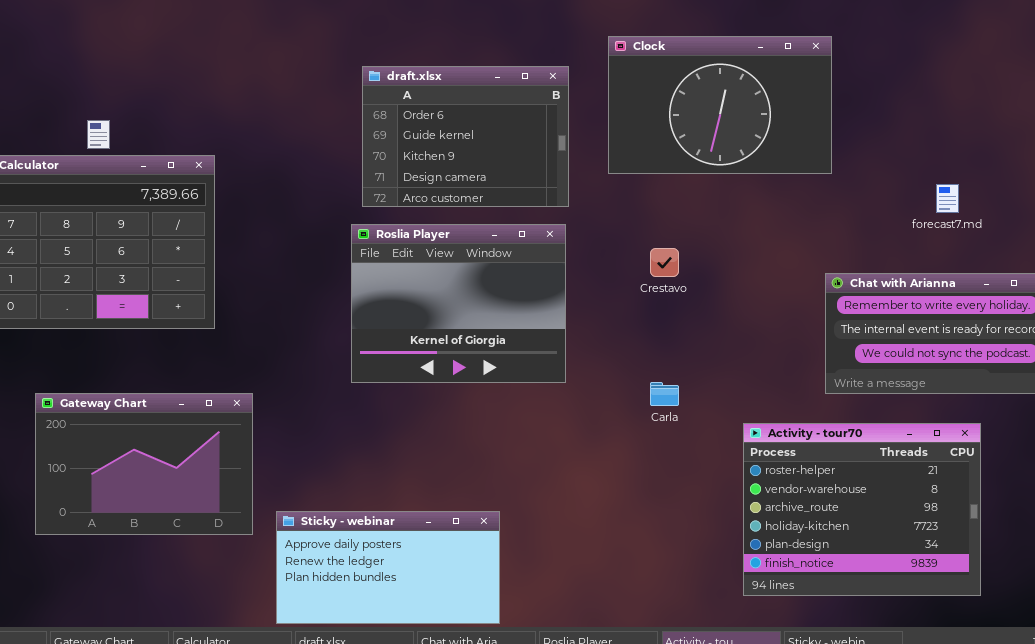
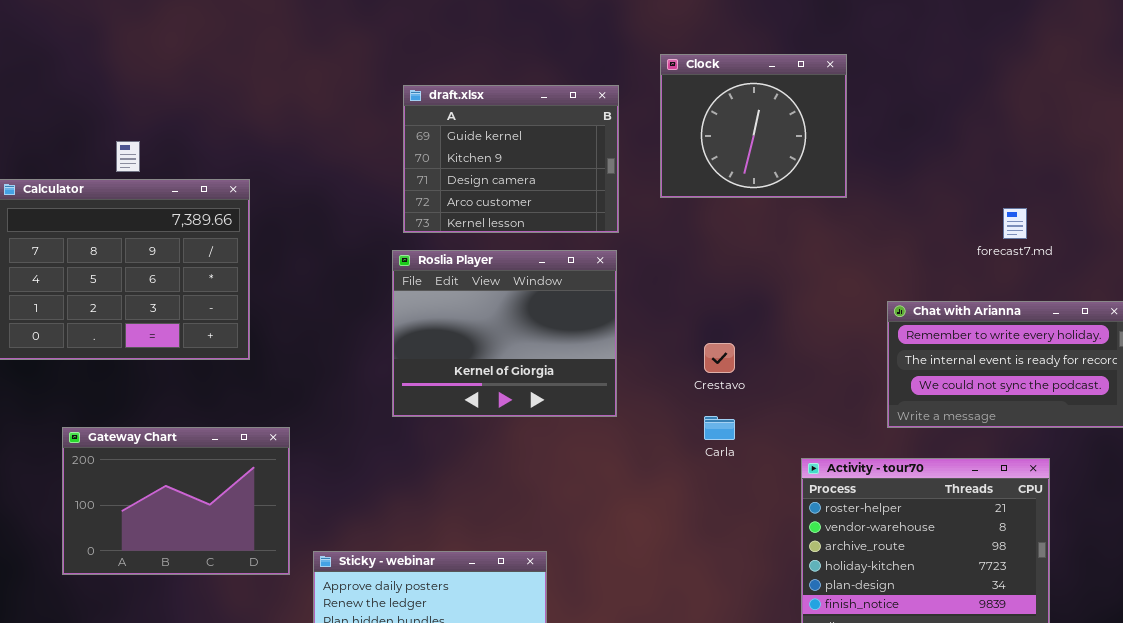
Clock: [608,36,832,174] -> [660,54,847,198], resized
draft.xlsx: [362,66,569,207] -> [403,85,619,233], scrolled down 1 row
Crestavo: [650,248,679,277] -> [704,343,735,373], moved

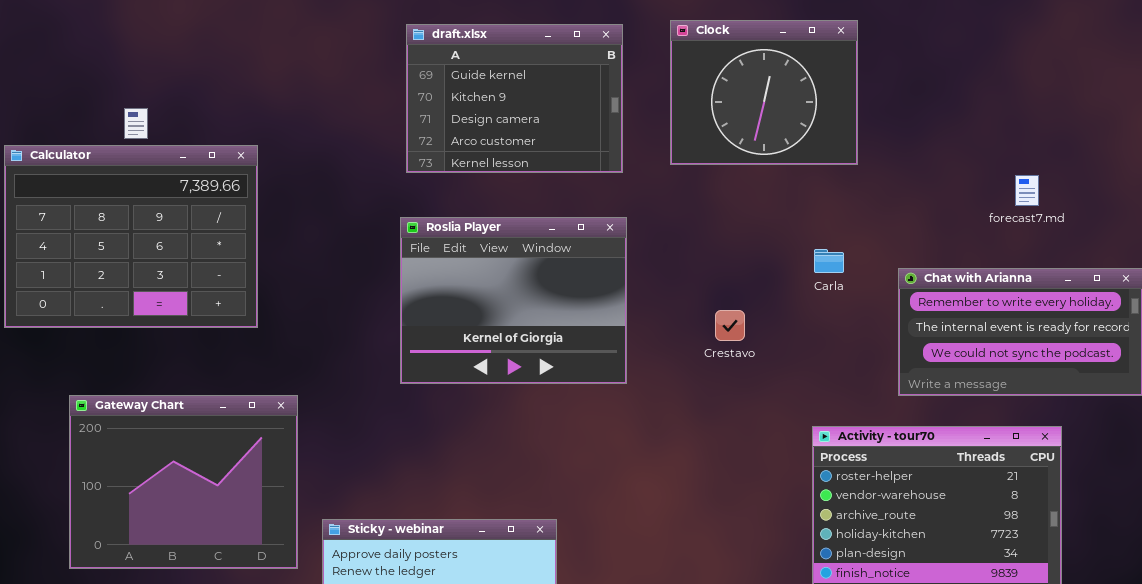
draft.xlsx: [403,85,619,233] -> [406,24,623,173], moved
Carla: [704,416,735,440] -> [814,249,844,273], moved
Gateway Chart: [62,427,290,575] -> [69,395,298,569], resized

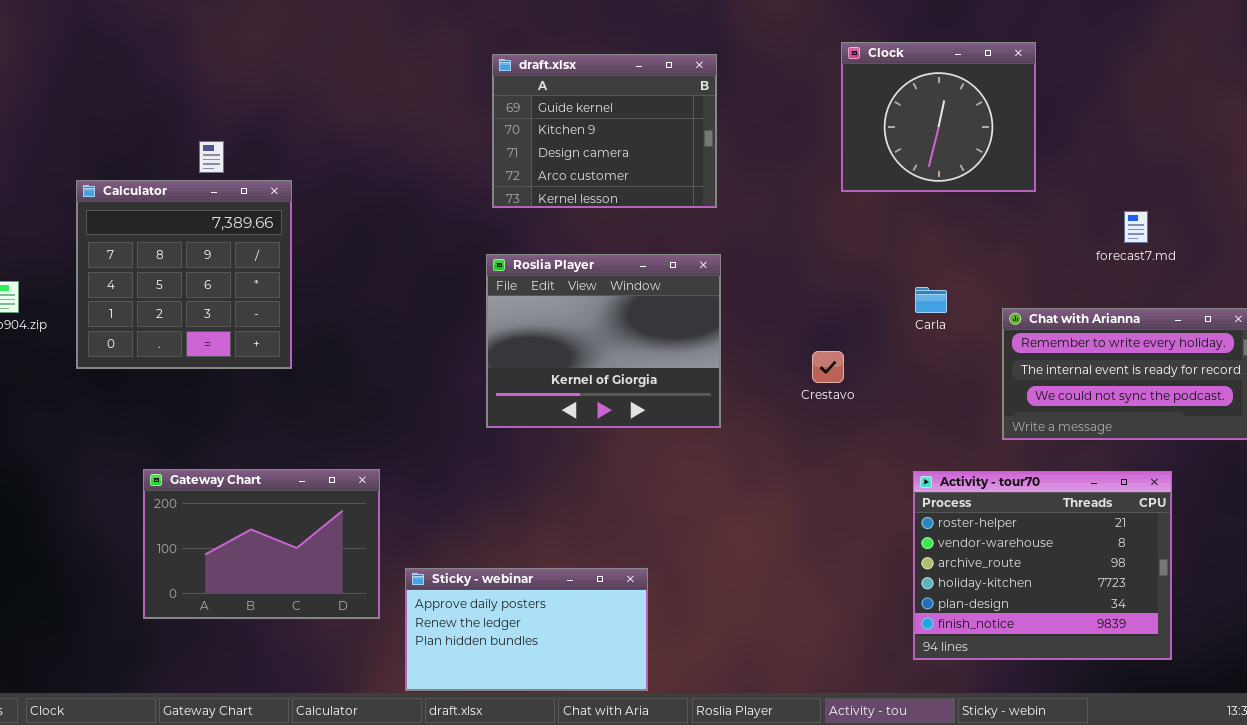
Clock: [670,20,858,165] -> [841,42,1036,192], moved
Calculator: [4,145,258,328] -> [76,180,292,369], resized
Gateway Chart: [69,395,298,569] -> [143,469,380,619], resized

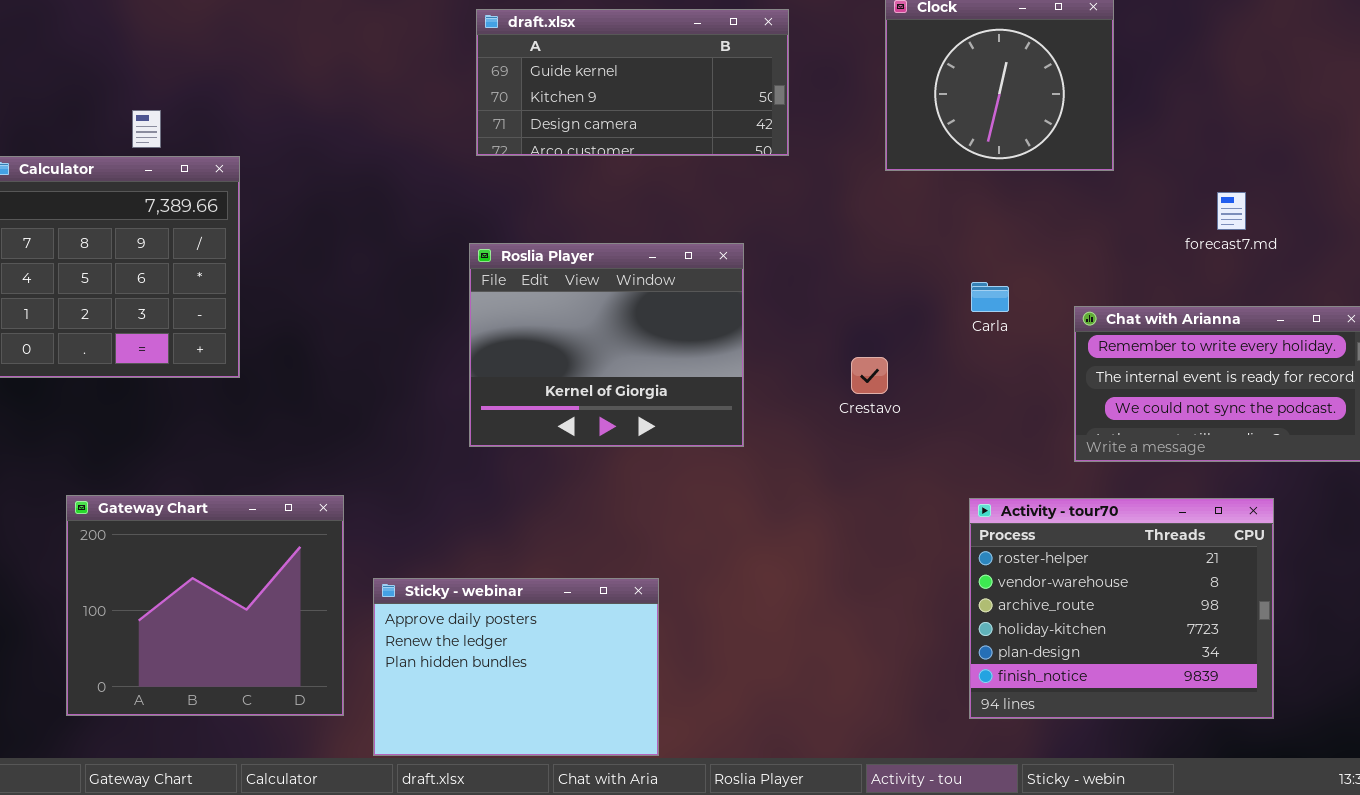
draft.xlsx: [492,54,717,208] -> [476,9,789,156], resized
Gateway Chart: [143,469,380,619] -> [66,495,344,716], resized
Sticky - webinar: [405,568,648,691] -> [373,578,659,756], resized

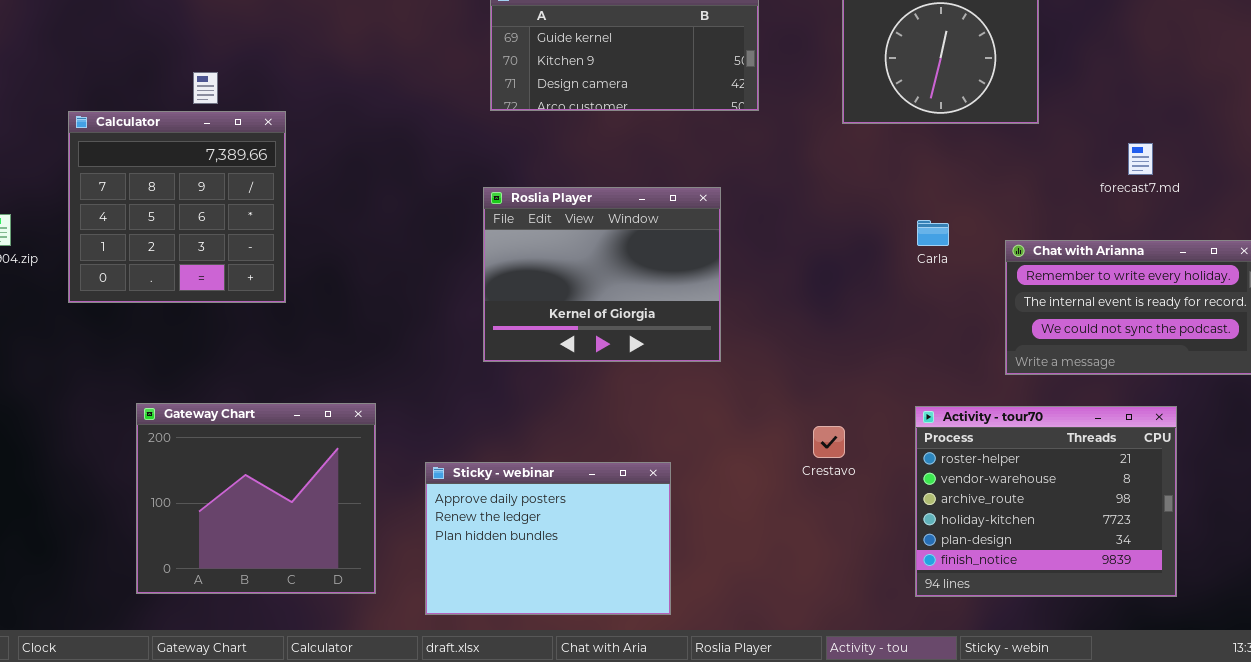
Crestavo: [851,357,888,394] -> [813,426,845,458], moved
Sticky - webinar: [373,578,659,756] -> [425,462,671,615], moved

